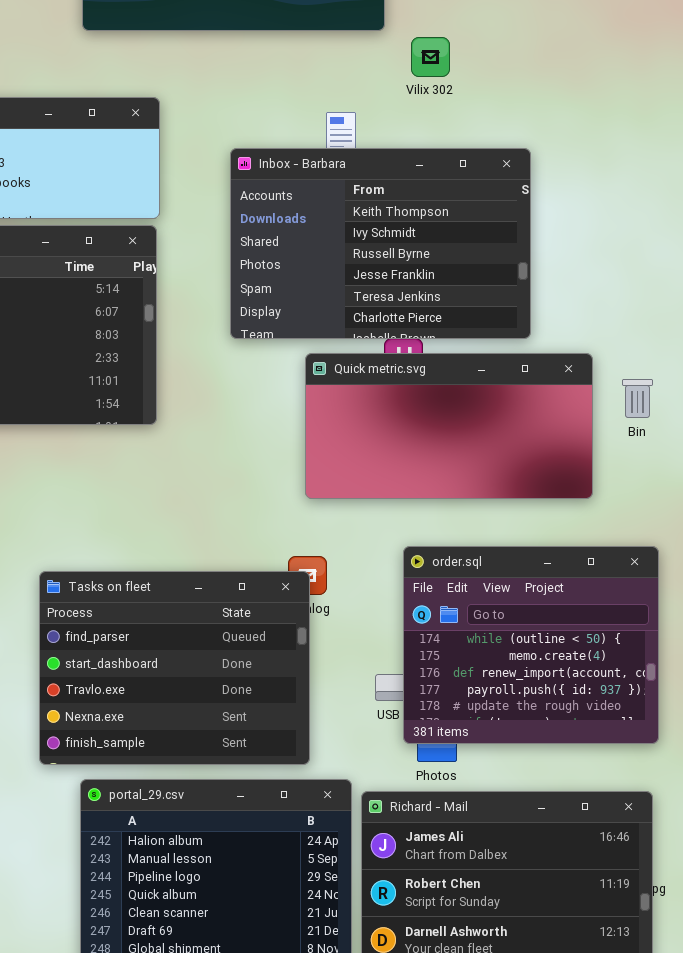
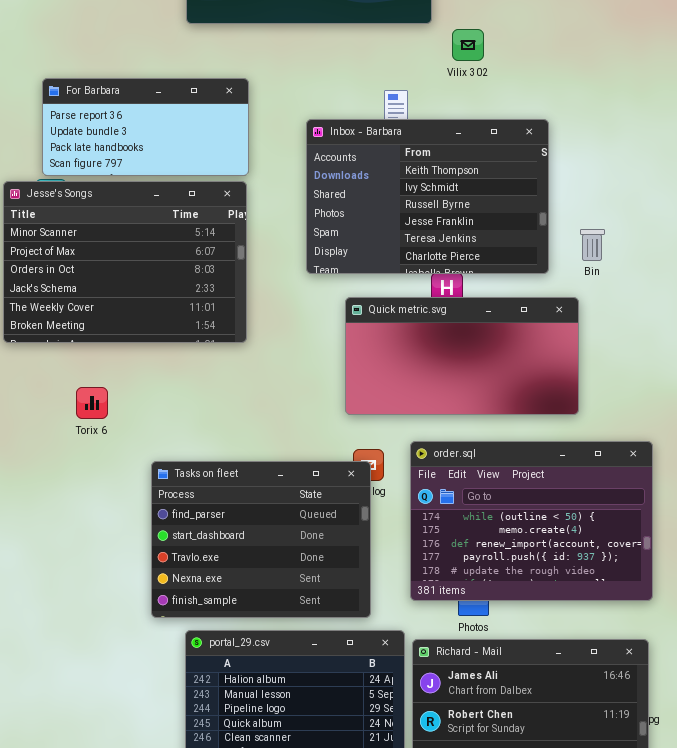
Quick metric.svg: [305,353,593,499] -> [345,297,579,415], moved
Bin: [622,379,653,418] -> [580,229,605,261], moved
order.sql: [403,546,659,744] -> [410,441,653,601], resized

